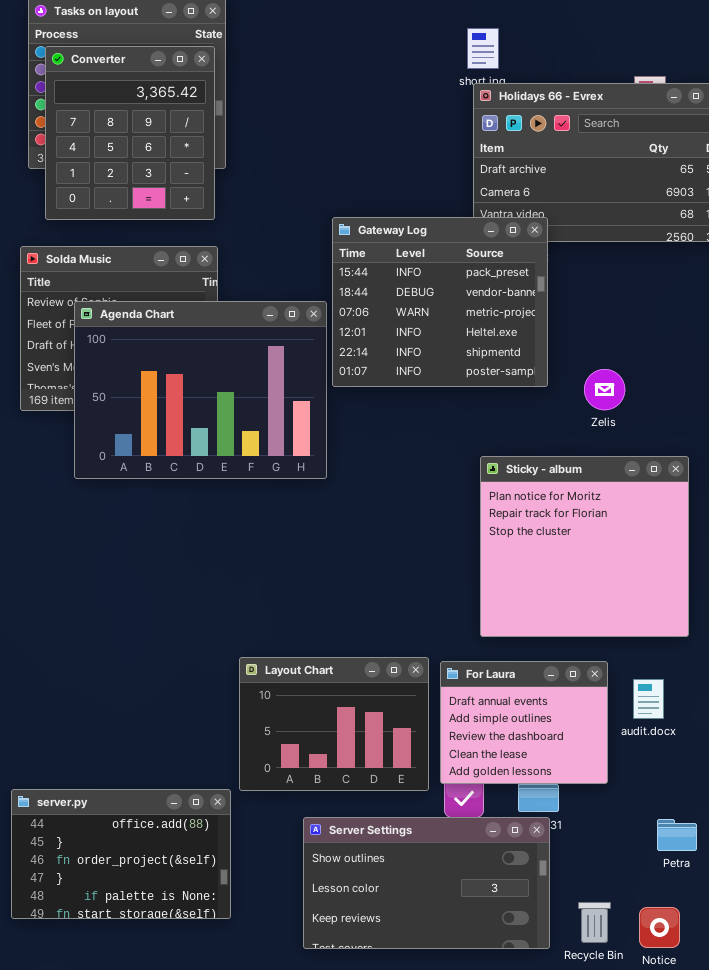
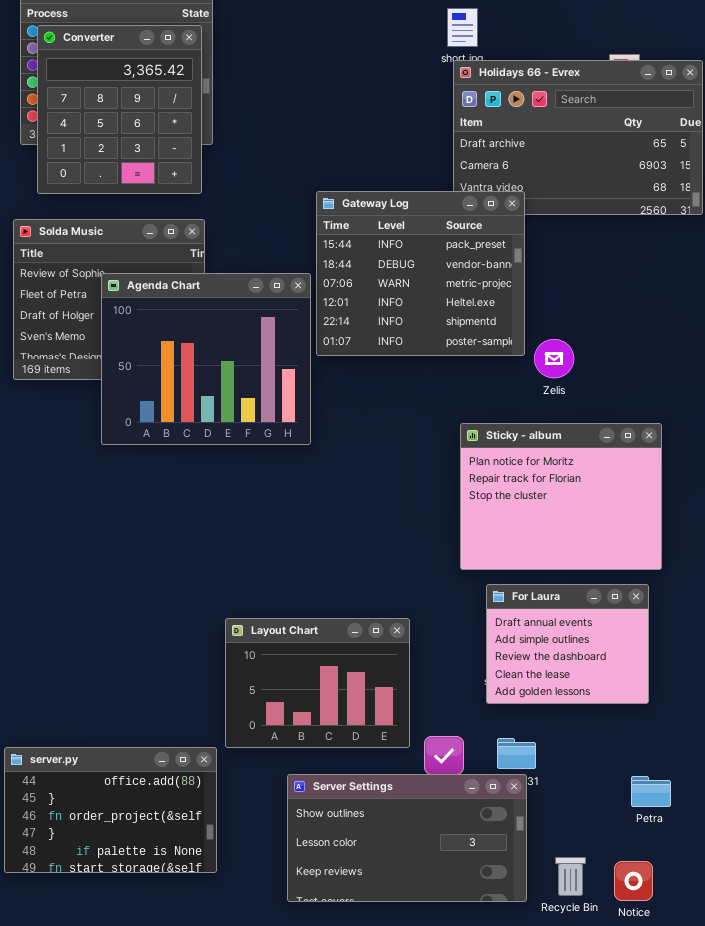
Agenda Chart: [74,301,327,479] -> [101,273,311,445], resized
Zelis: [584,369,625,410] -> [534,339,574,378], moved
Sticky - album: [480,456,689,637] -> [460,423,662,570], resized
For Laura: [440,661,608,784] -> [486,584,649,704], moved

